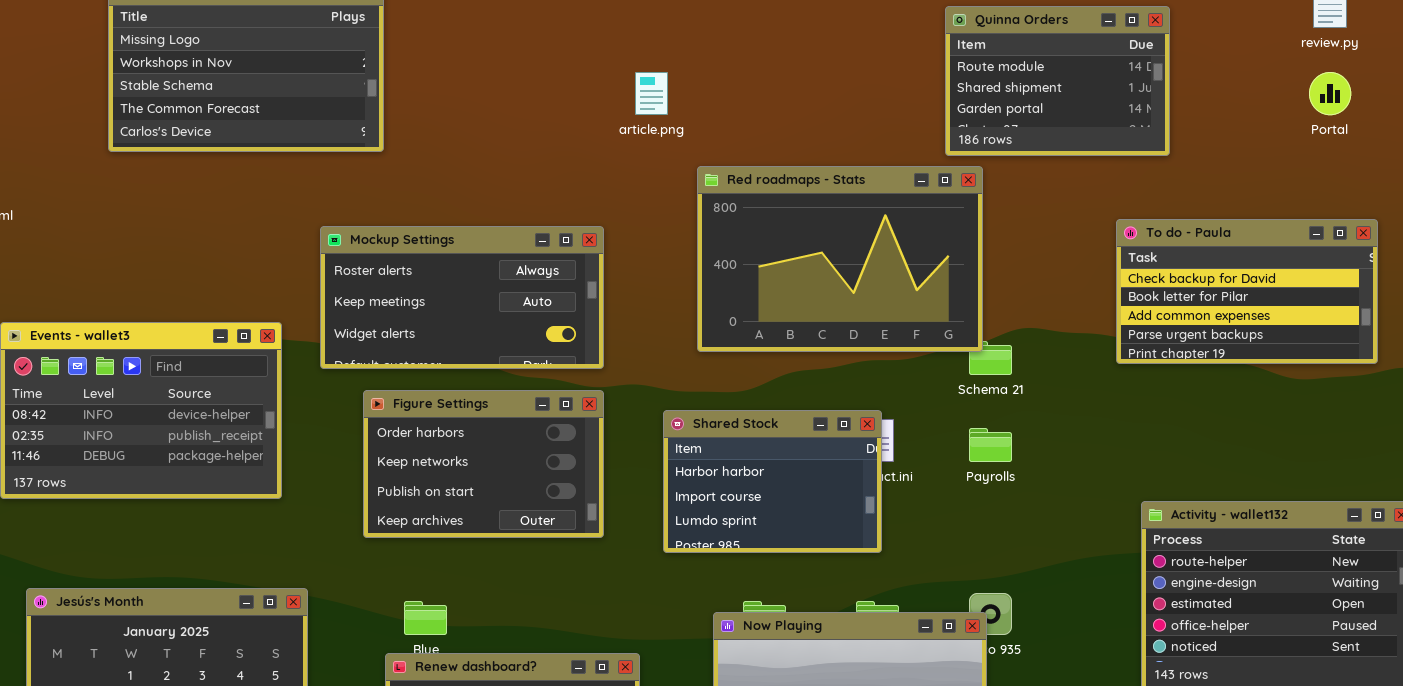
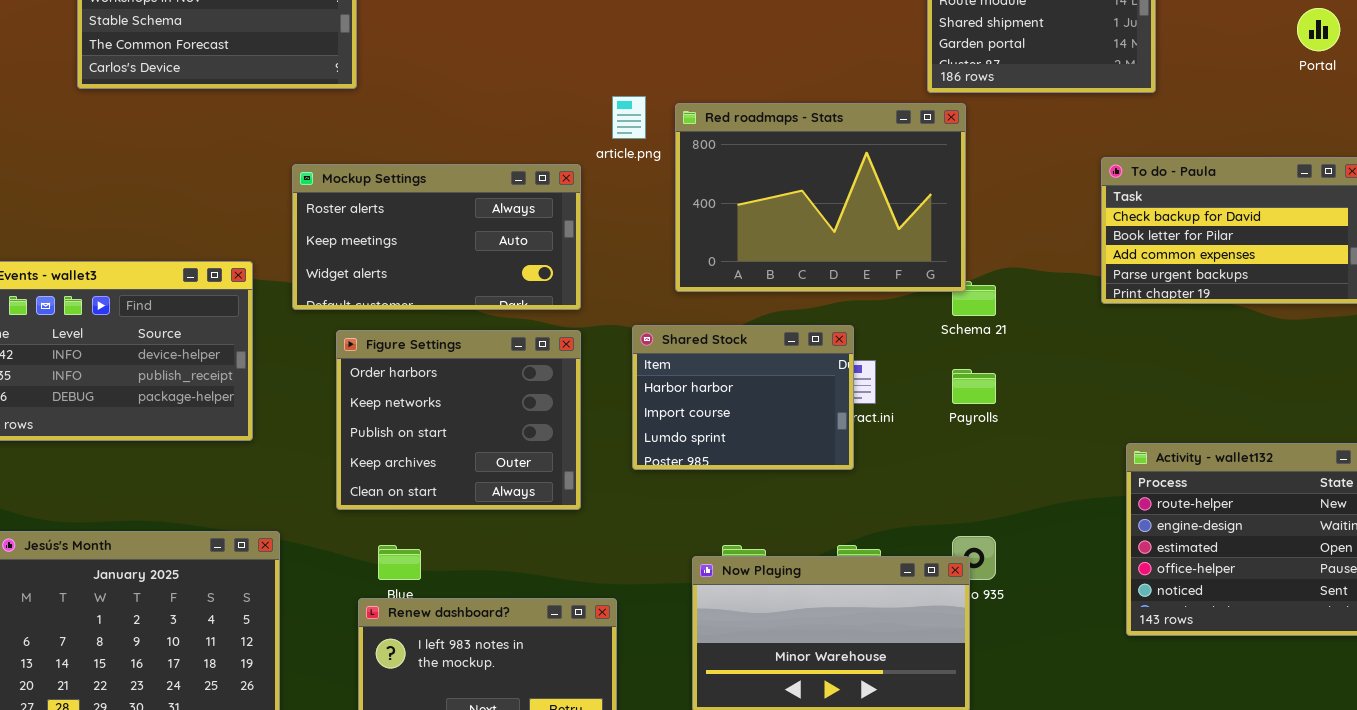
article.png: [635,72,668,115] -> [612,96,646,139], moved
Figure Settings: [363,390,604,538] -> [336,330,581,510], resized
Shared Stock: [663,410,882,553] -> [632,325,854,470], moved

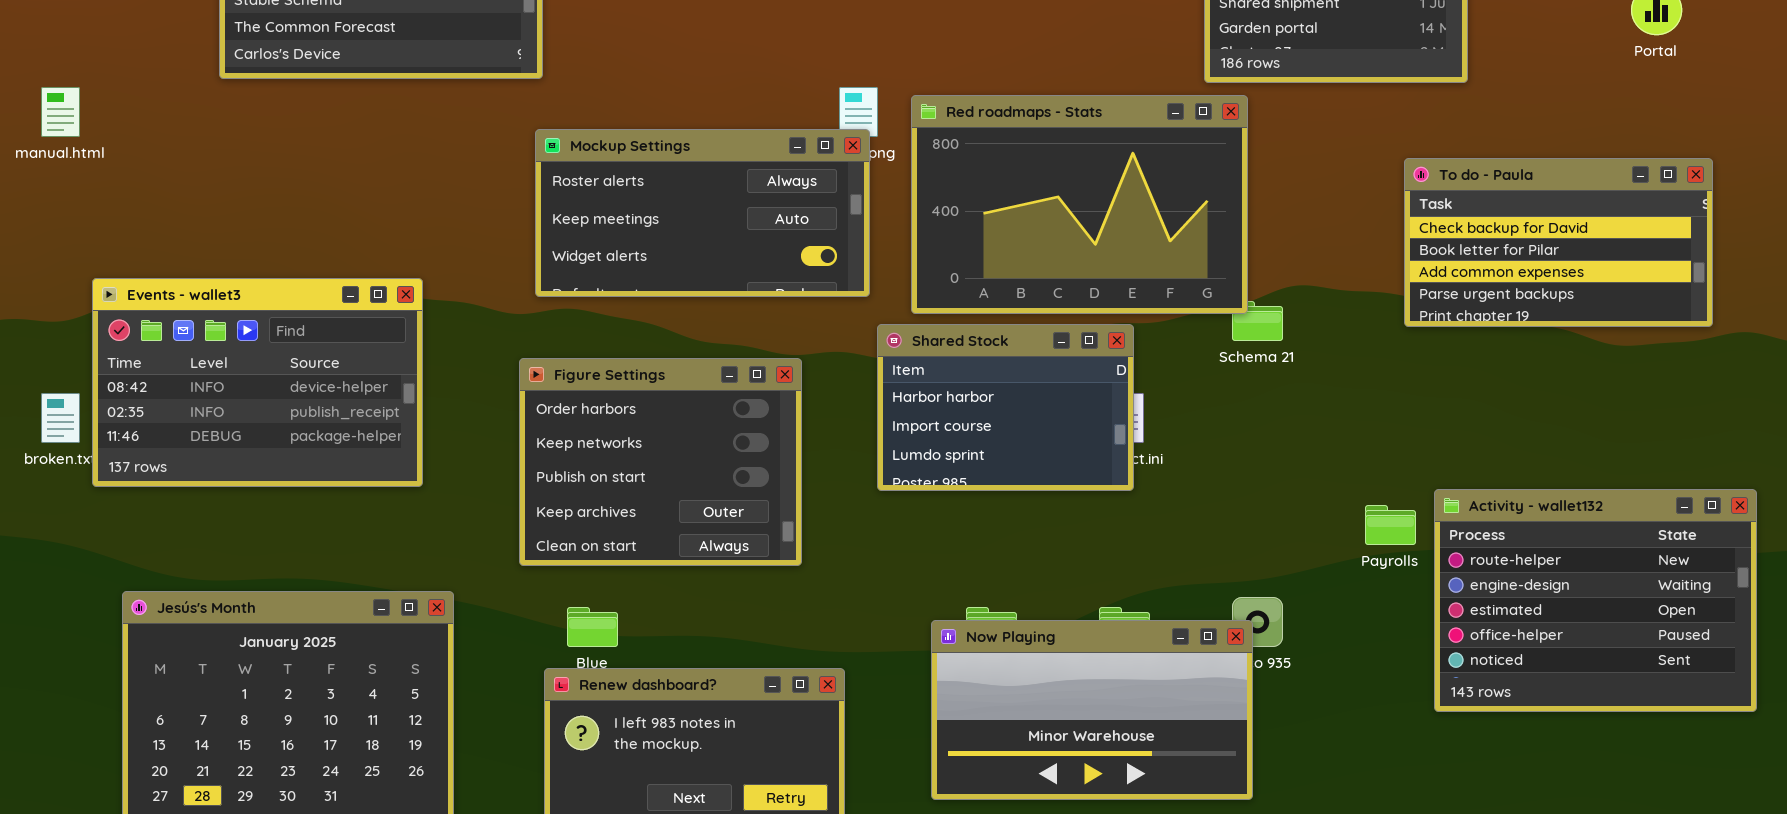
Mockup Settings: [292,164,581,310] -> [535,129,870,297], moved
Shared Stock: [632,325,854,470] -> [877,324,1134,491], moved
Payrolls: [952,369,996,404] -> [1365,505,1416,545], moved

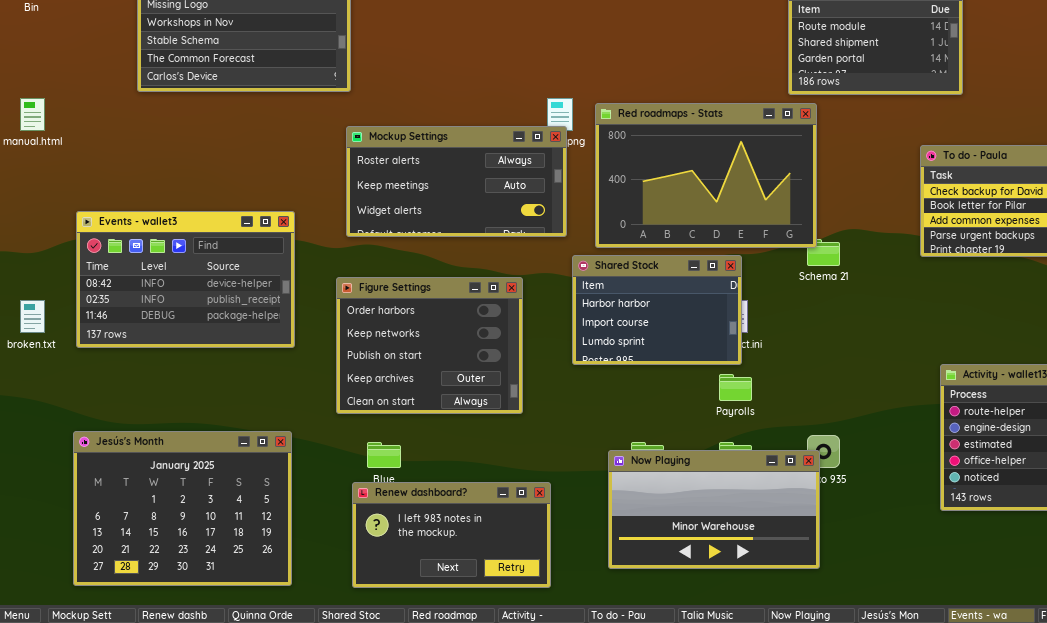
Events - wallet3: [92,278,423,487] -> [76,211,295,348], moved
Payrolls: [1365,505,1416,545] -> [719,374,752,401], moved

